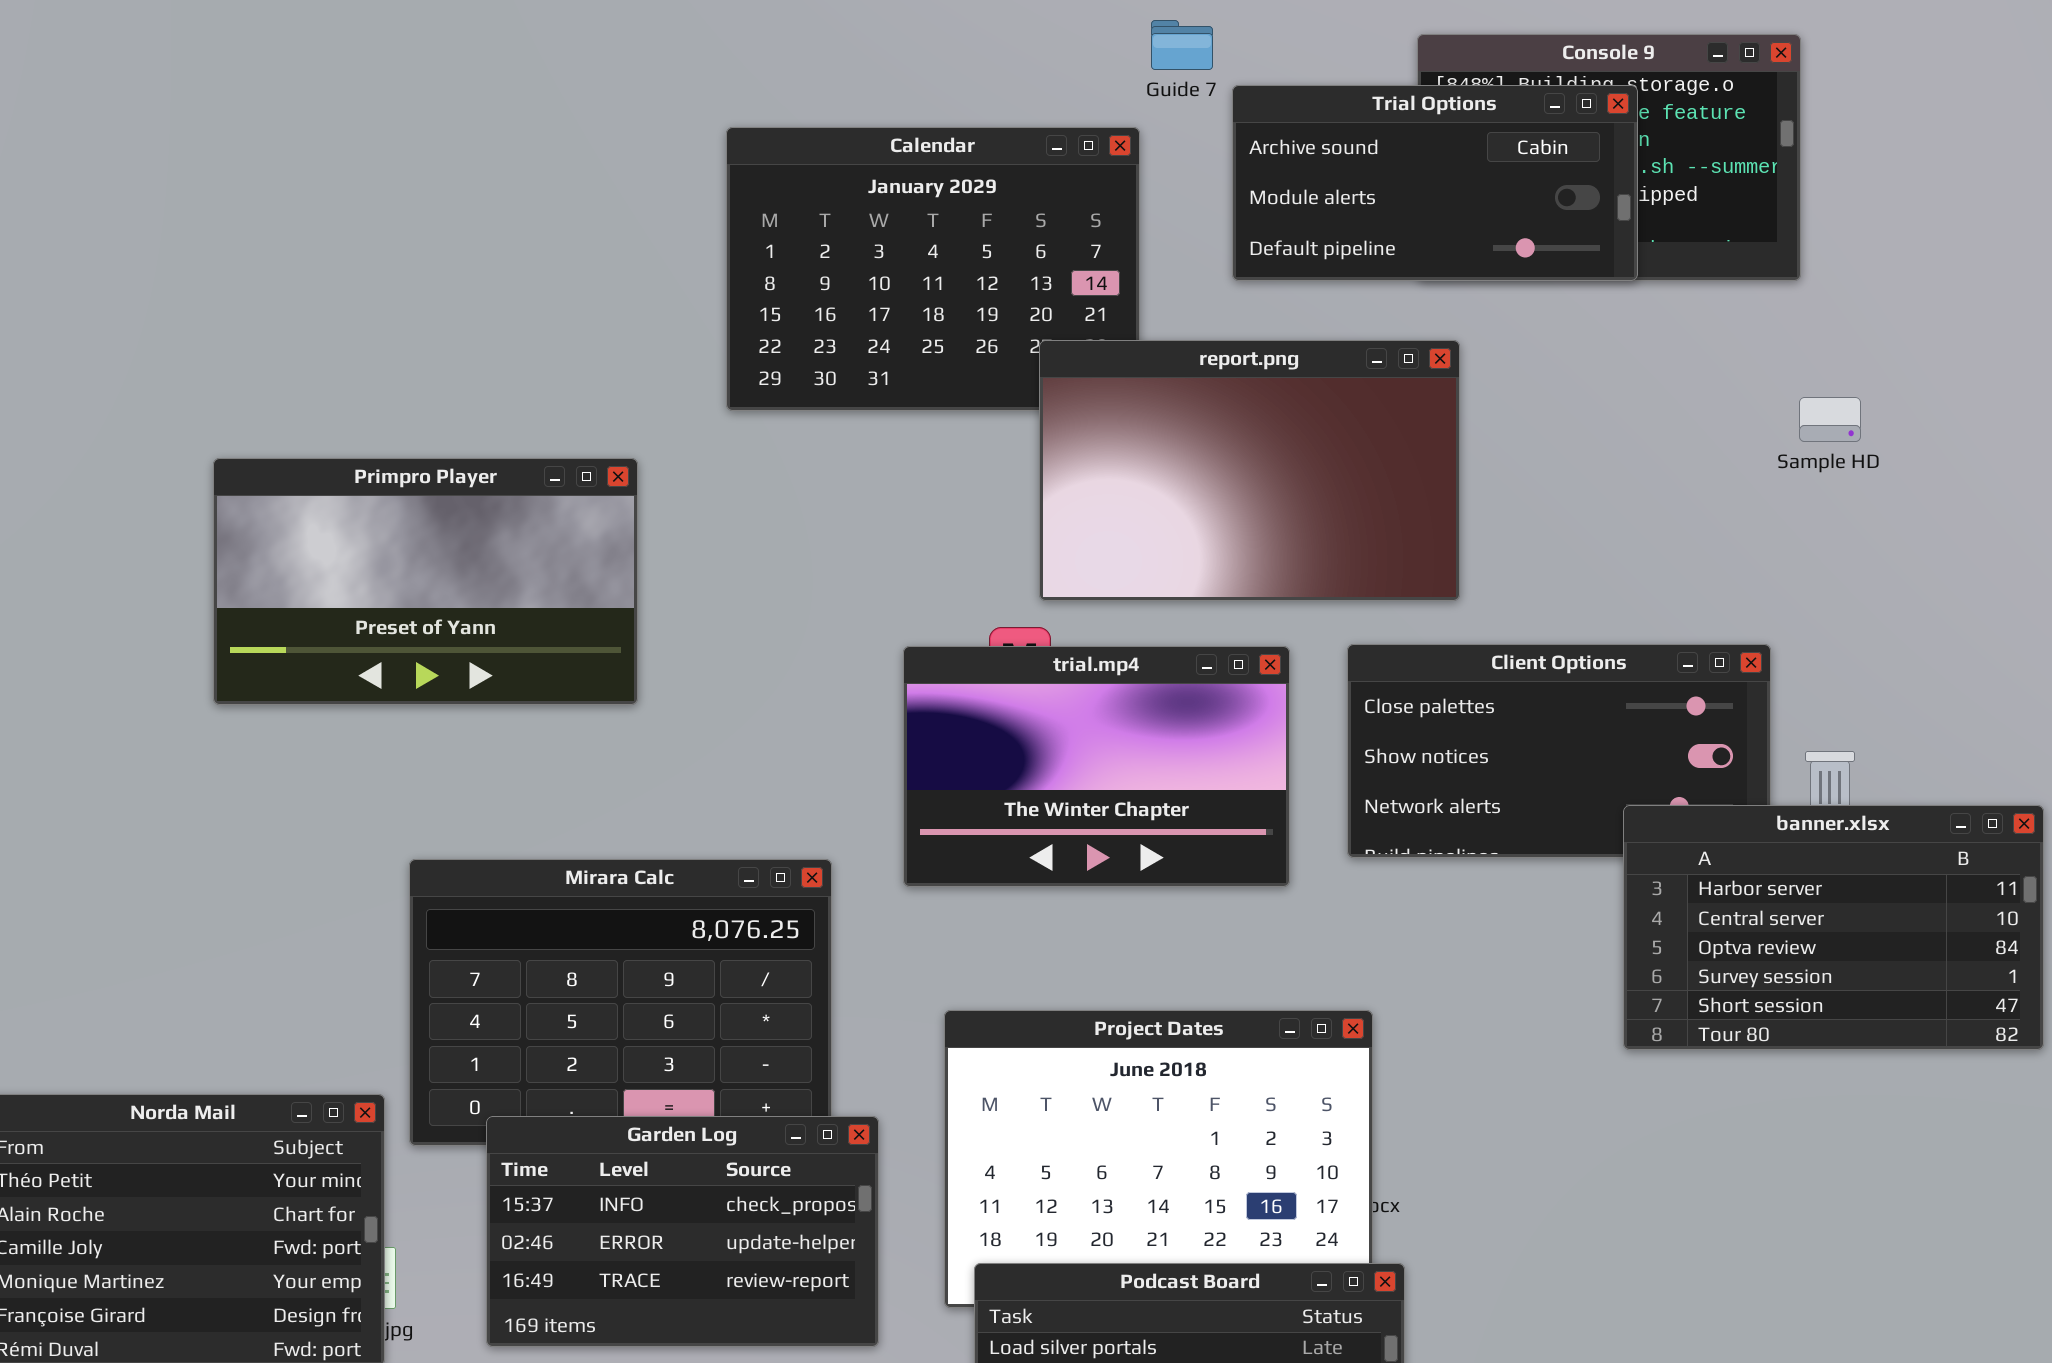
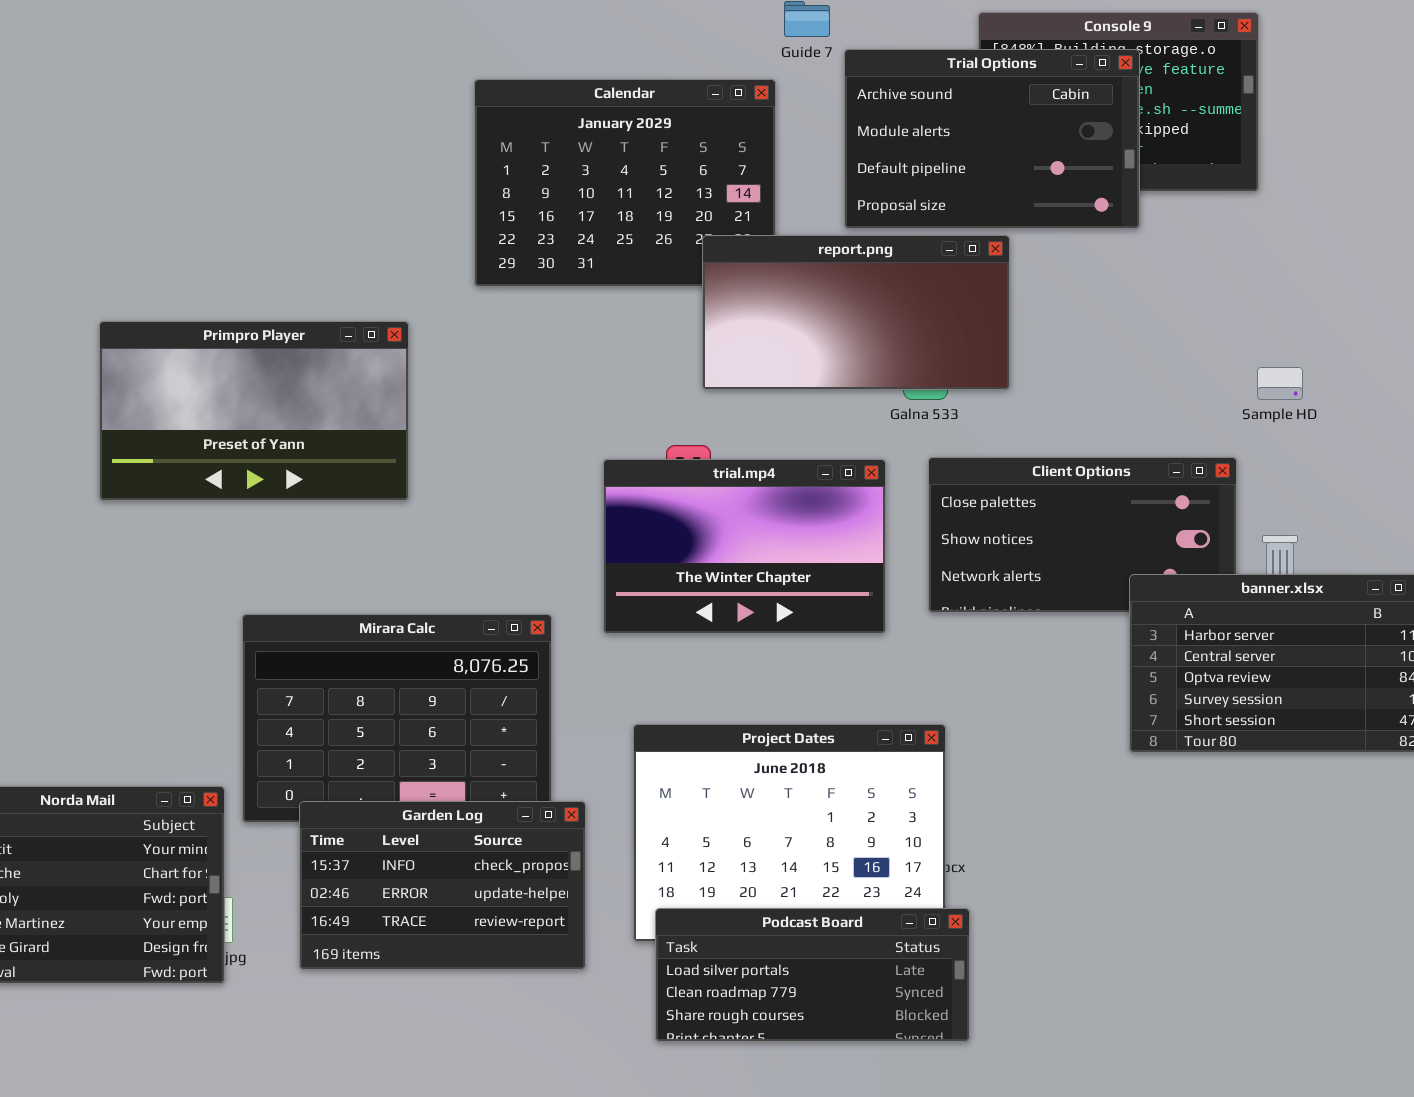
Trial Options: [1232,85,1638,281] -> [844,49,1140,229], resized
report.png: [1039,340,1460,601] -> [702,235,1010,390], resized
Sample HD: [1799,397,1861,442] -> [1257,367,1303,400], moved

